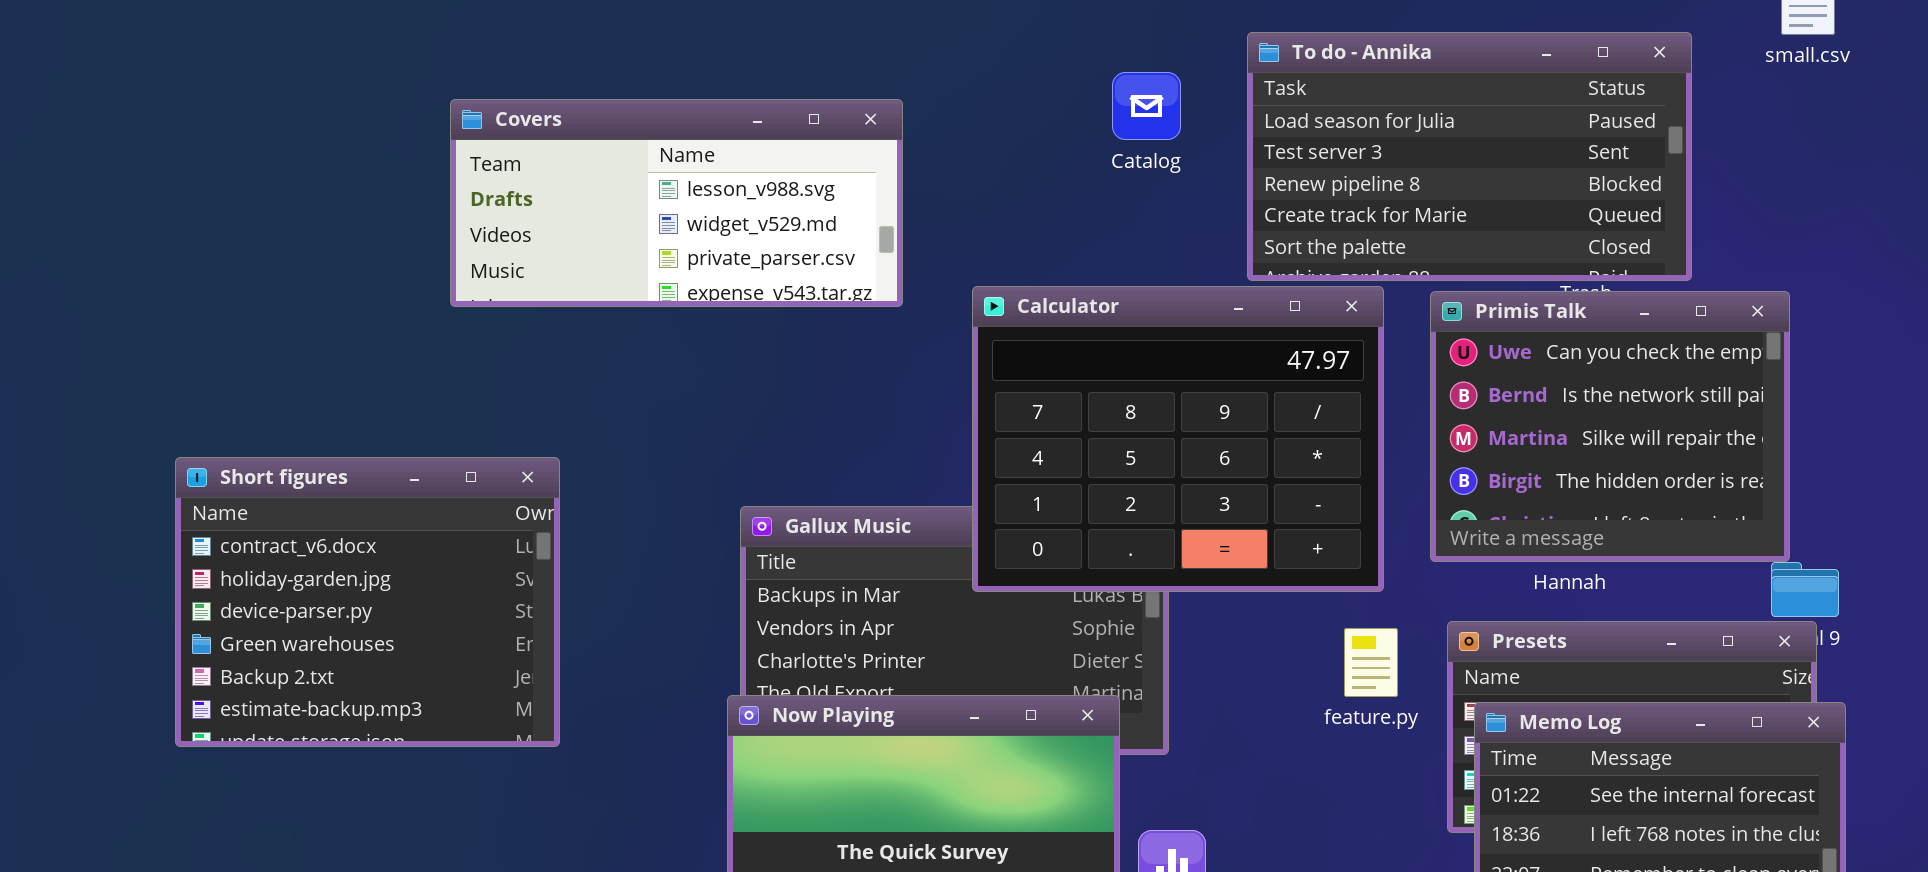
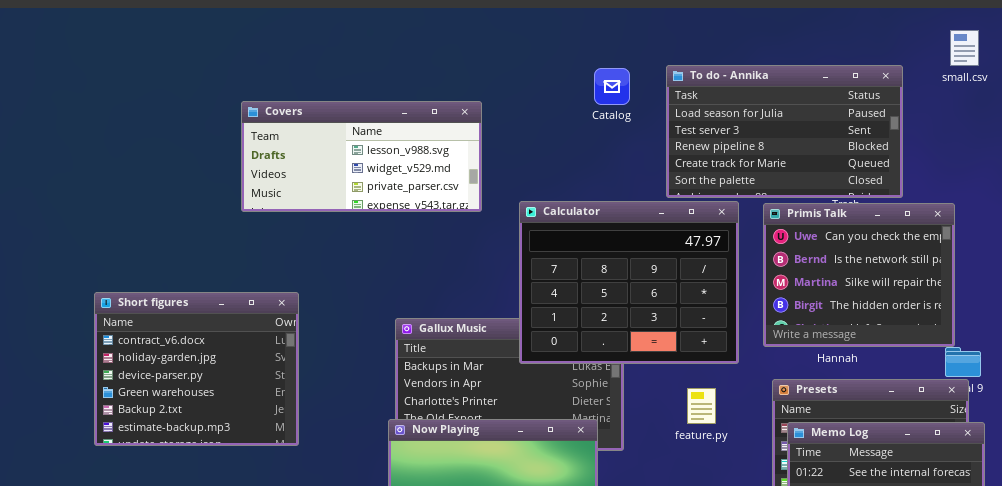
Catalog: [1112,72,1181,140] -> [594,68,630,105], moved
feature.py: [1344,628,1398,697] -> [687,388,716,424], moved

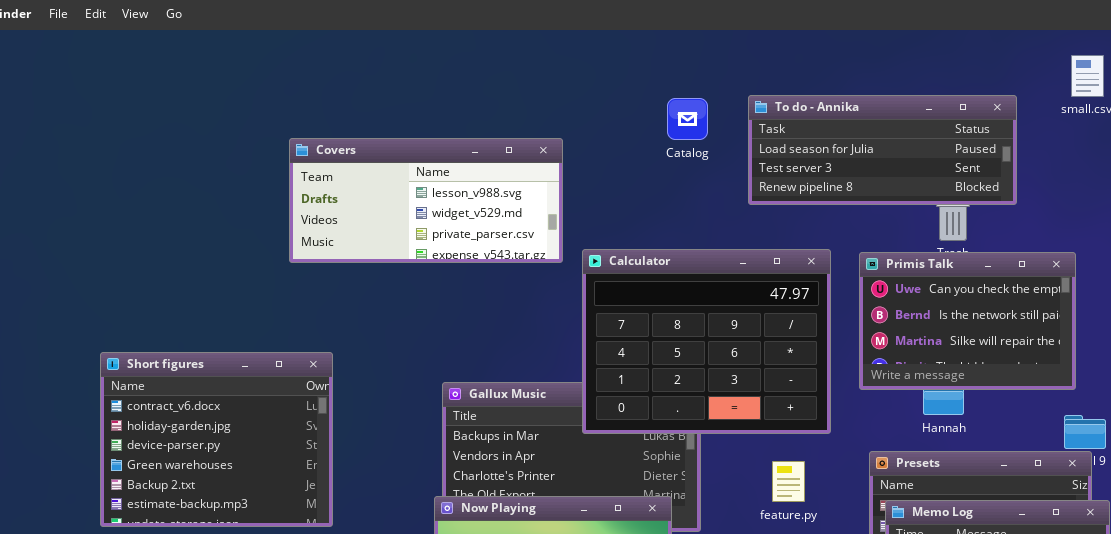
To do - Annika: [666,65,903,198] -> [748,95,1017,205], resized
Covers: [241,101,482,212] -> [289,138,563,263], moved
Primis Talk: [763,203,955,347] -> [859,252,1076,390], resized

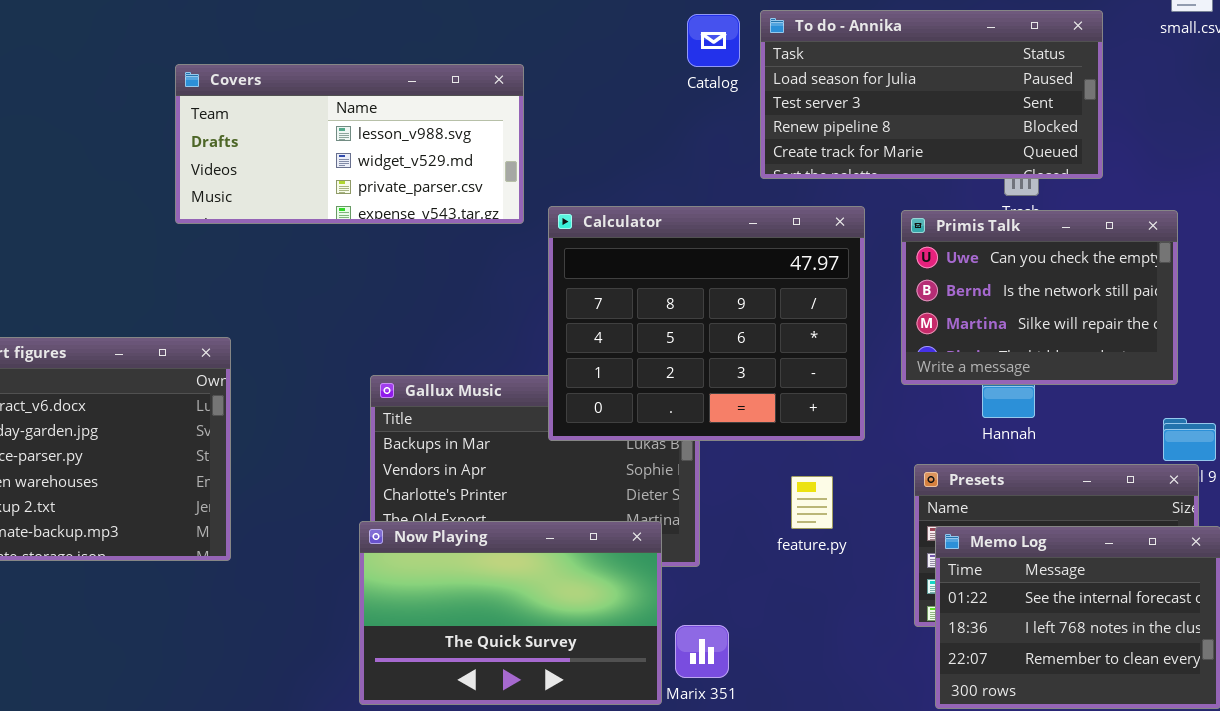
To do - Annika: [748,95,1017,205] -> [760,10,1103,179], resized
Catalog: [667,98,708,140] -> [687,14,740,67], moved

